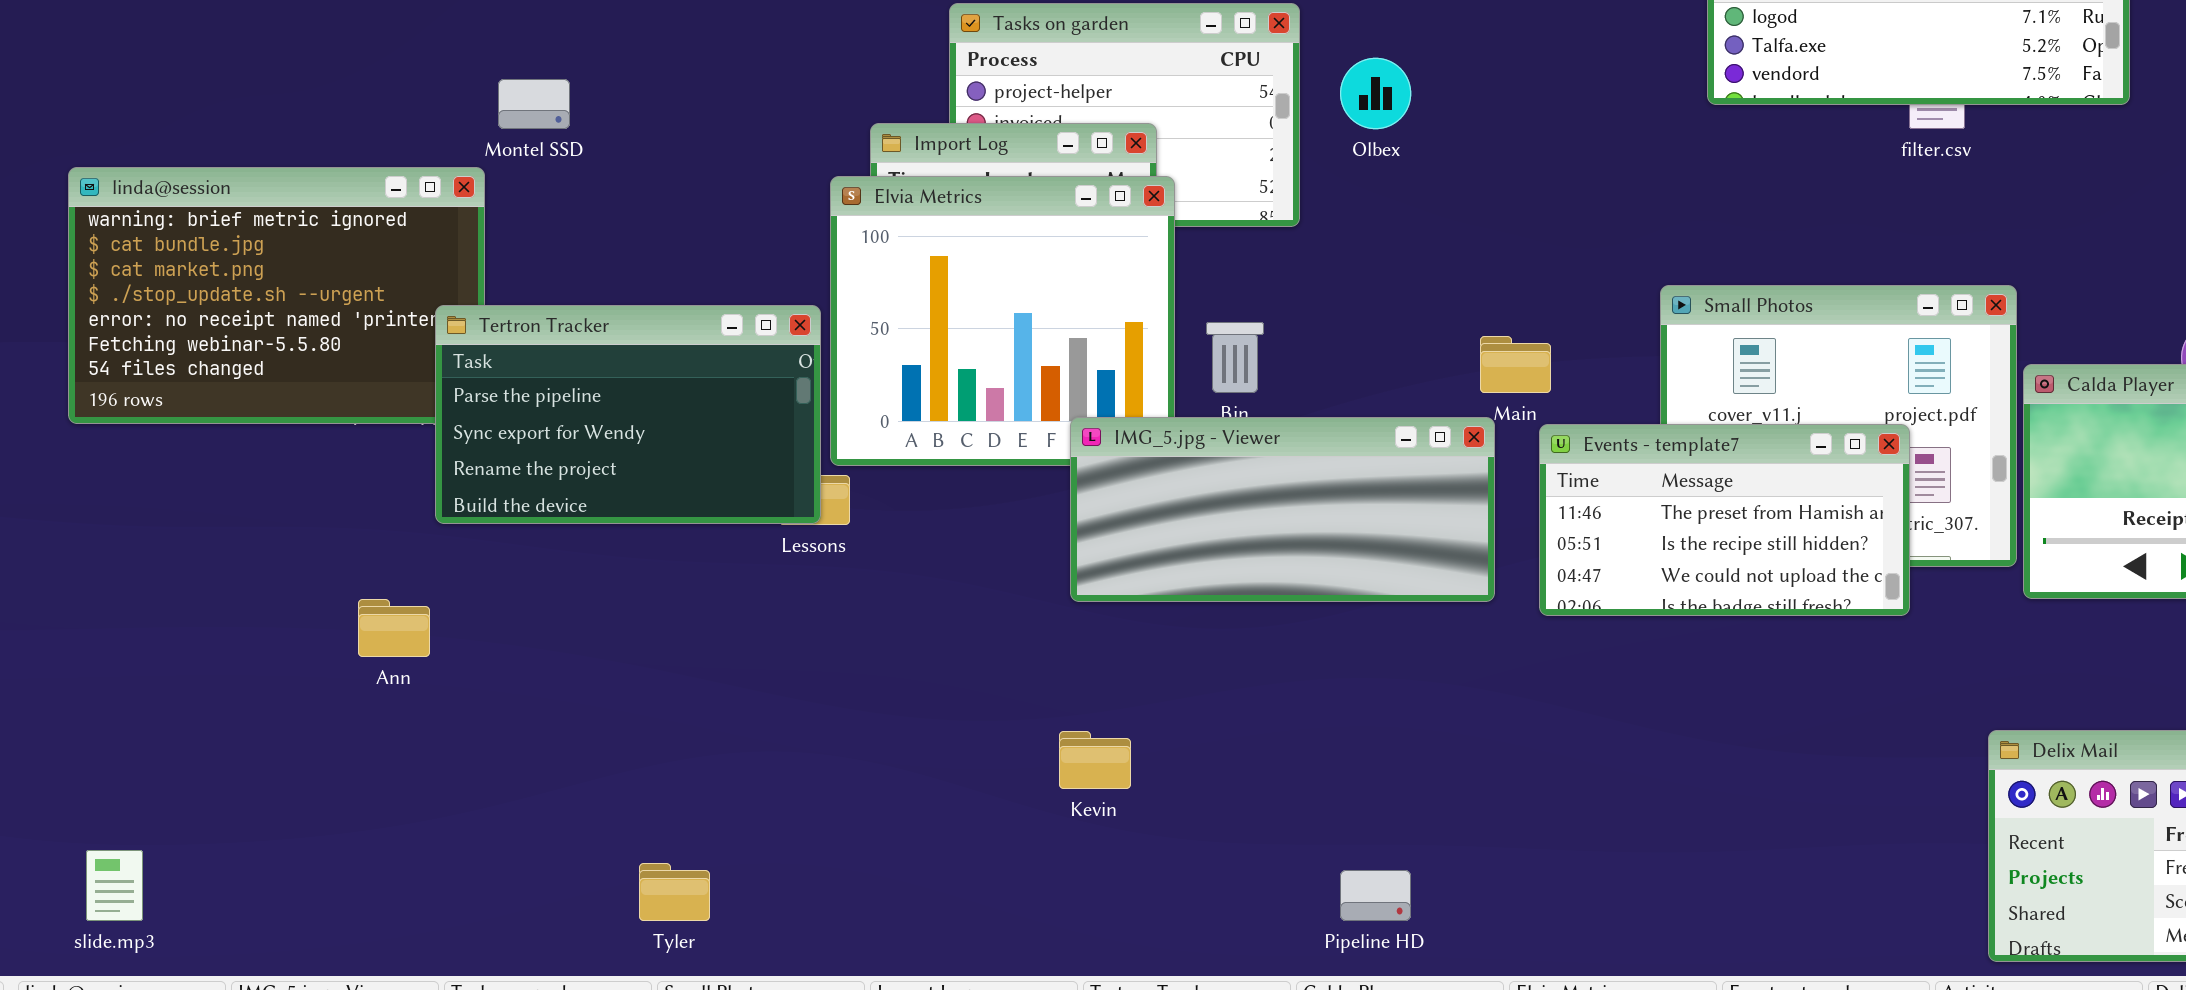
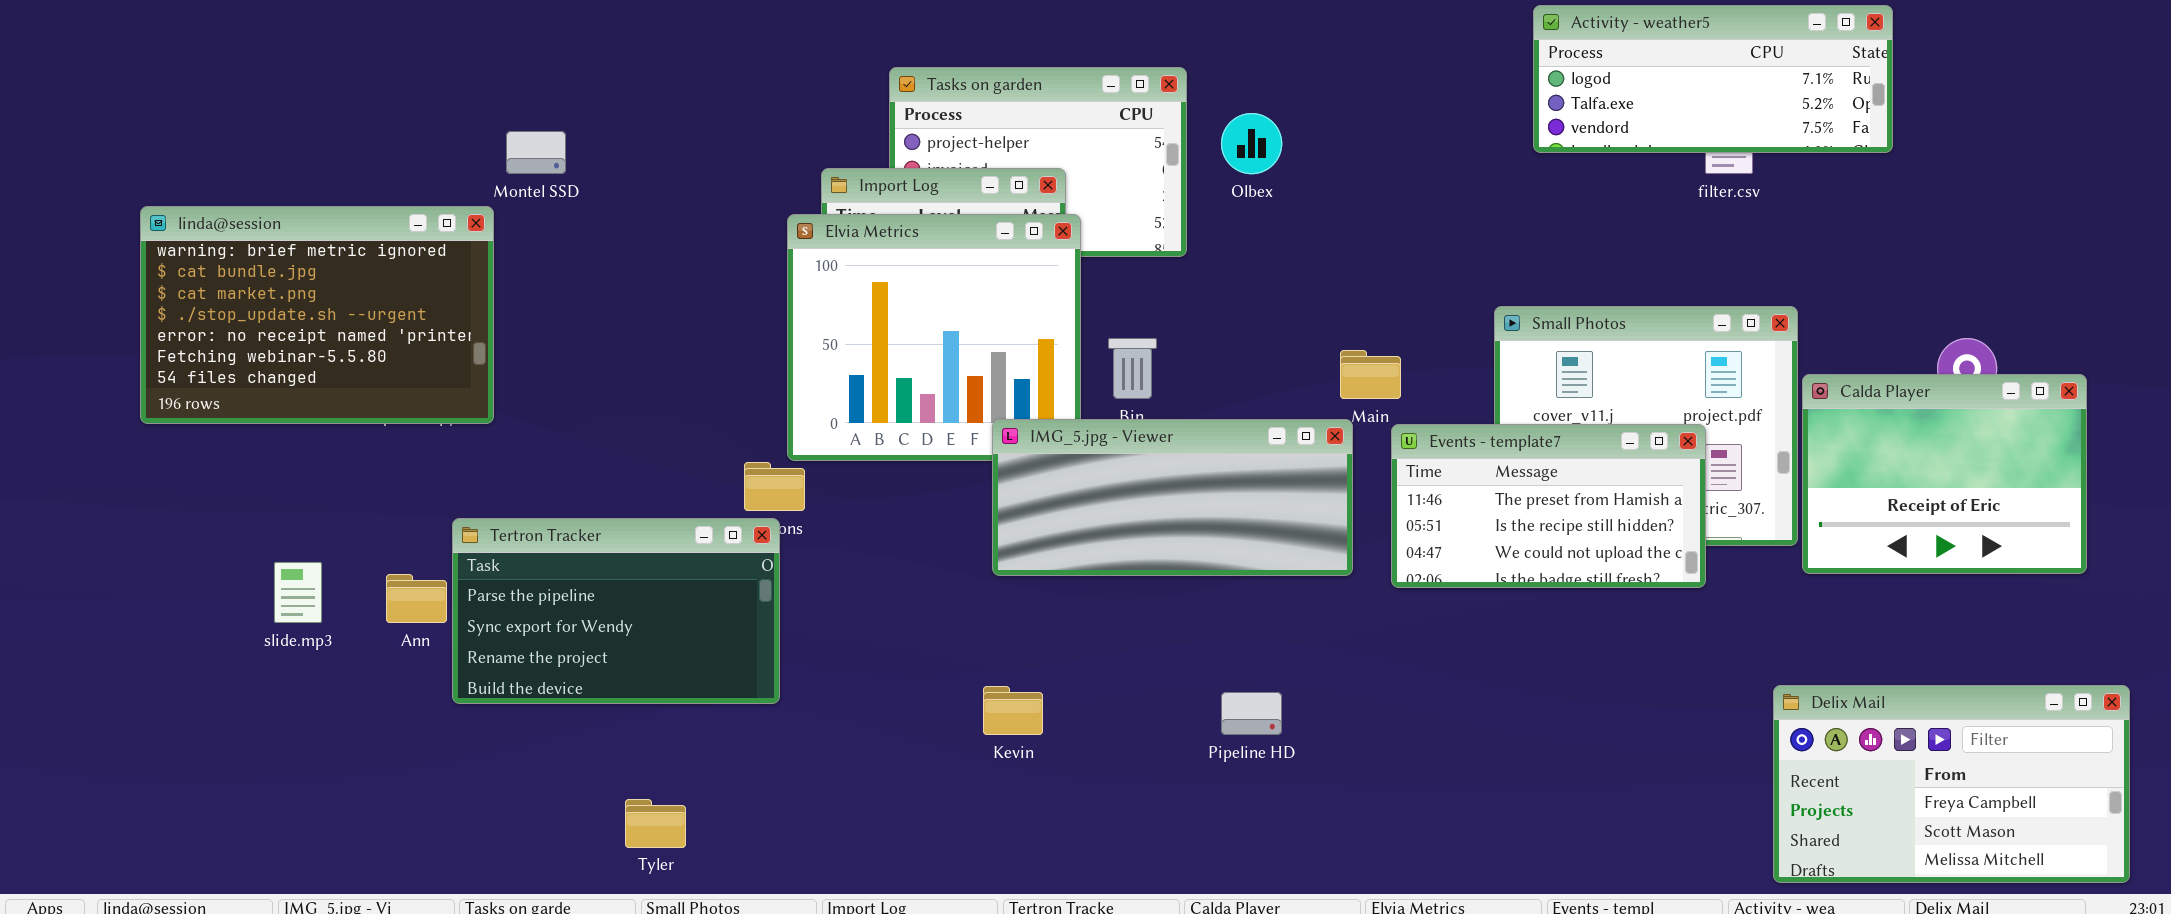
Tertron Tracker: [435,305,821,524] -> [452,518,780,704], moved
slide.mp3: [86,850,143,921] -> [274,562,322,623], moved
Pipeline HD: [1340,870,1411,921] -> [1221,692,1282,735], moved

